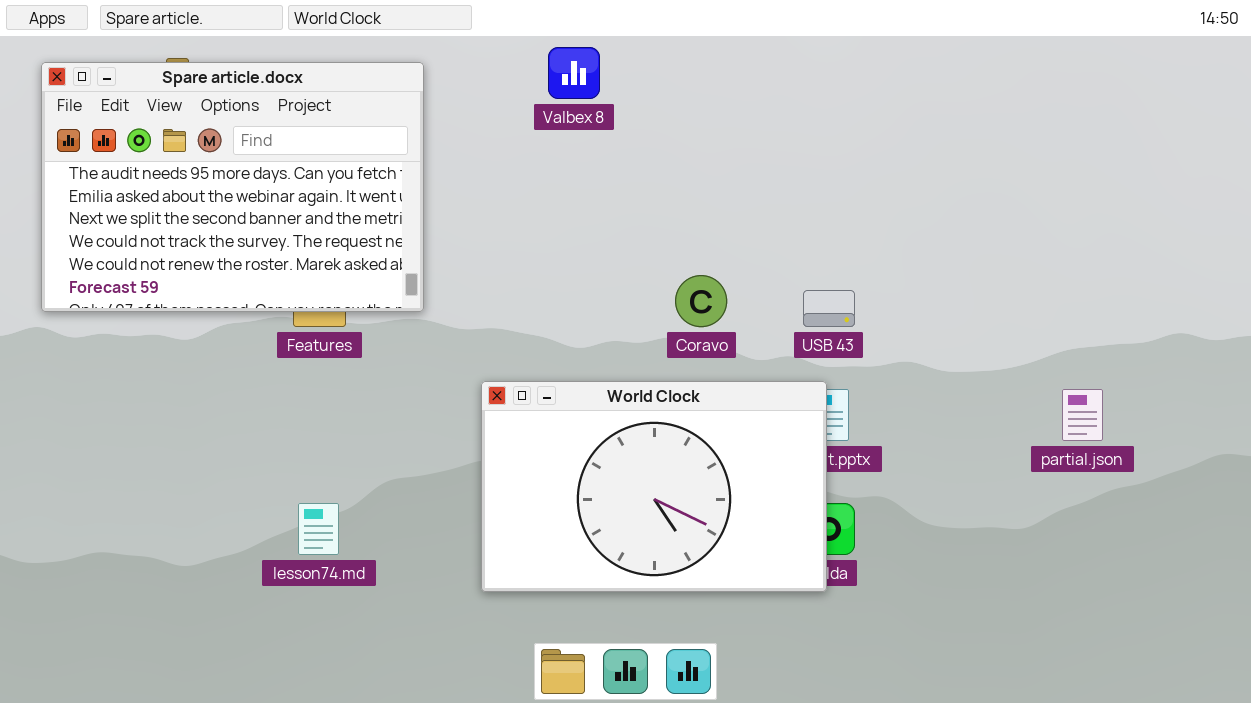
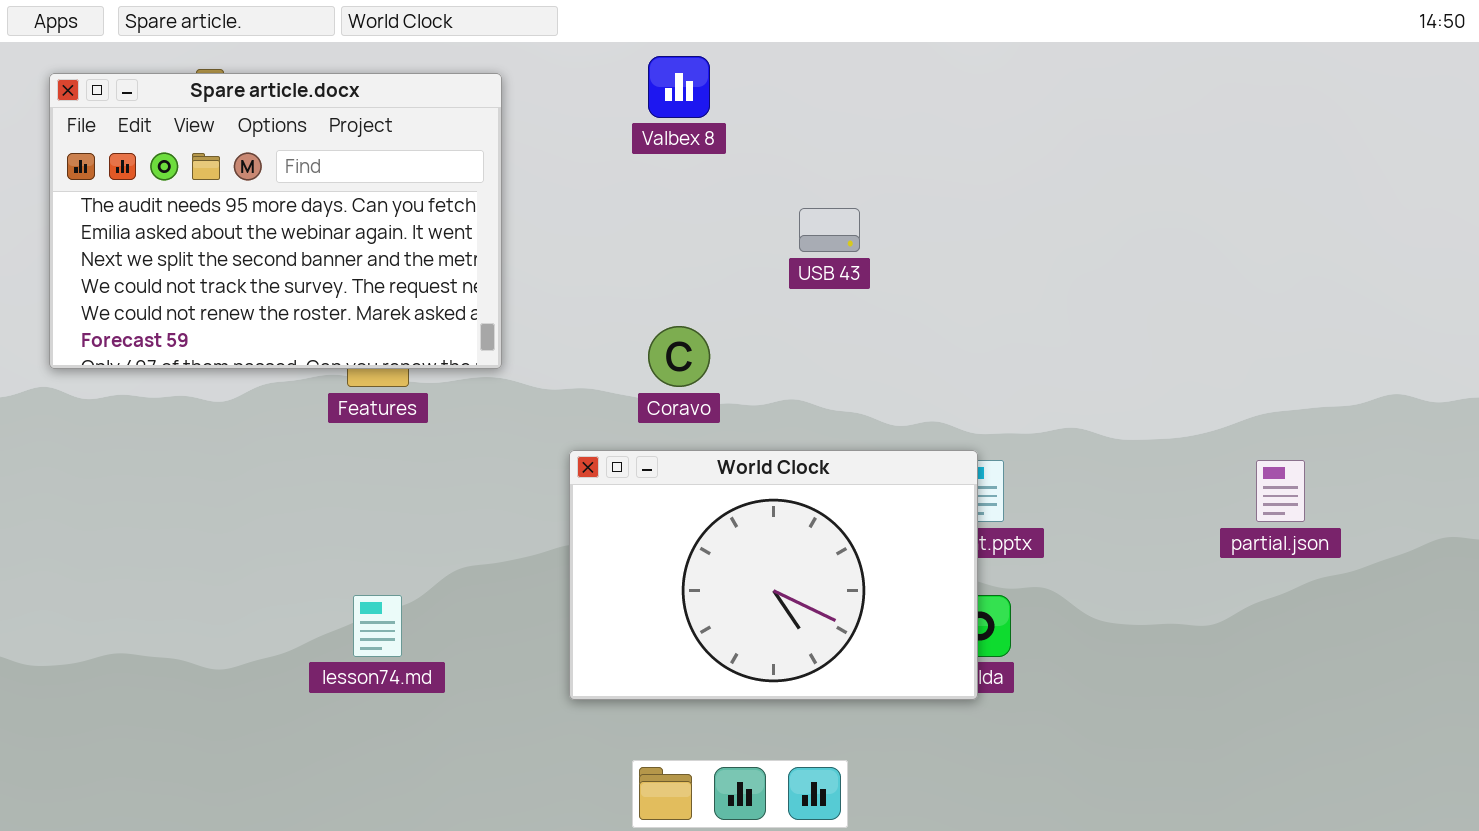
Coravo: [675,275,727,327] -> [648,326,710,387], moved
USB 43: [803,290,855,327] -> [799,208,860,252], moved

